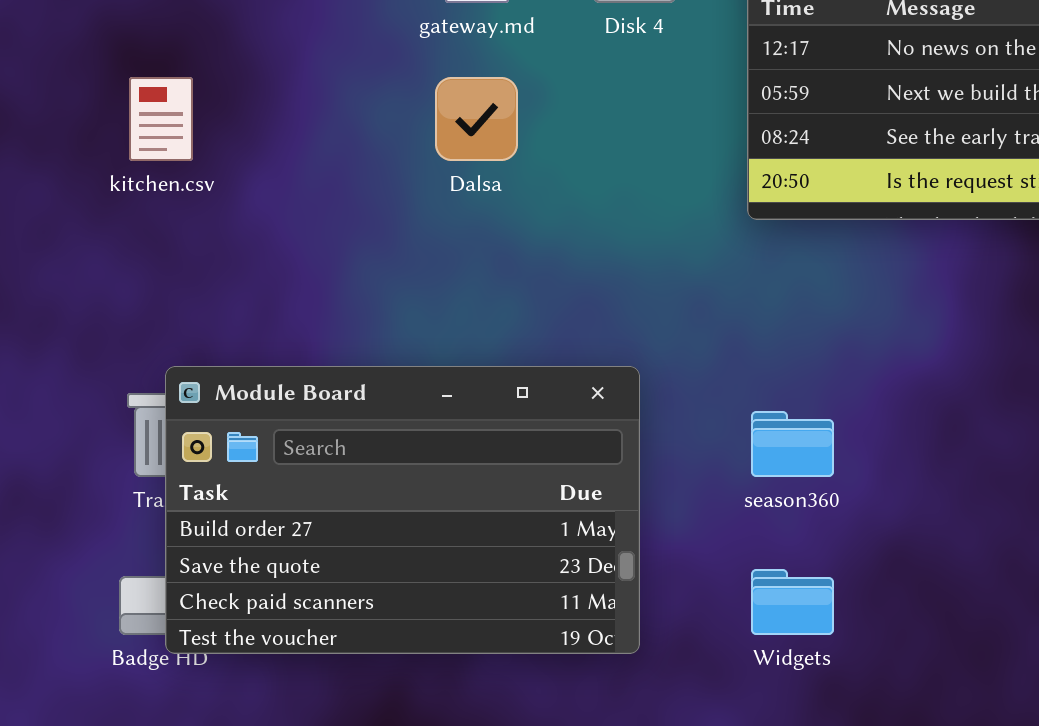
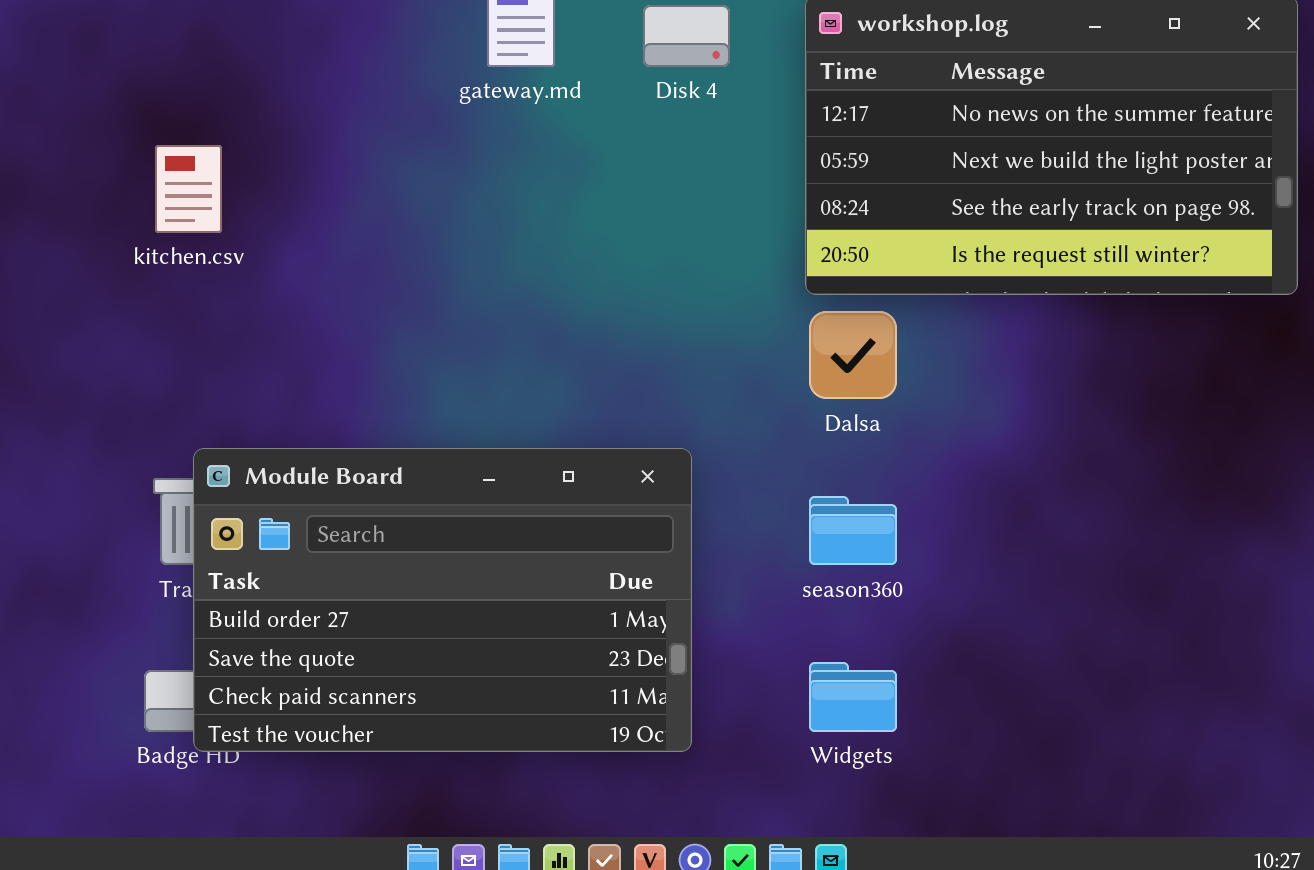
Dalsa: [435,77,518,161] -> [809,311,897,399], moved

